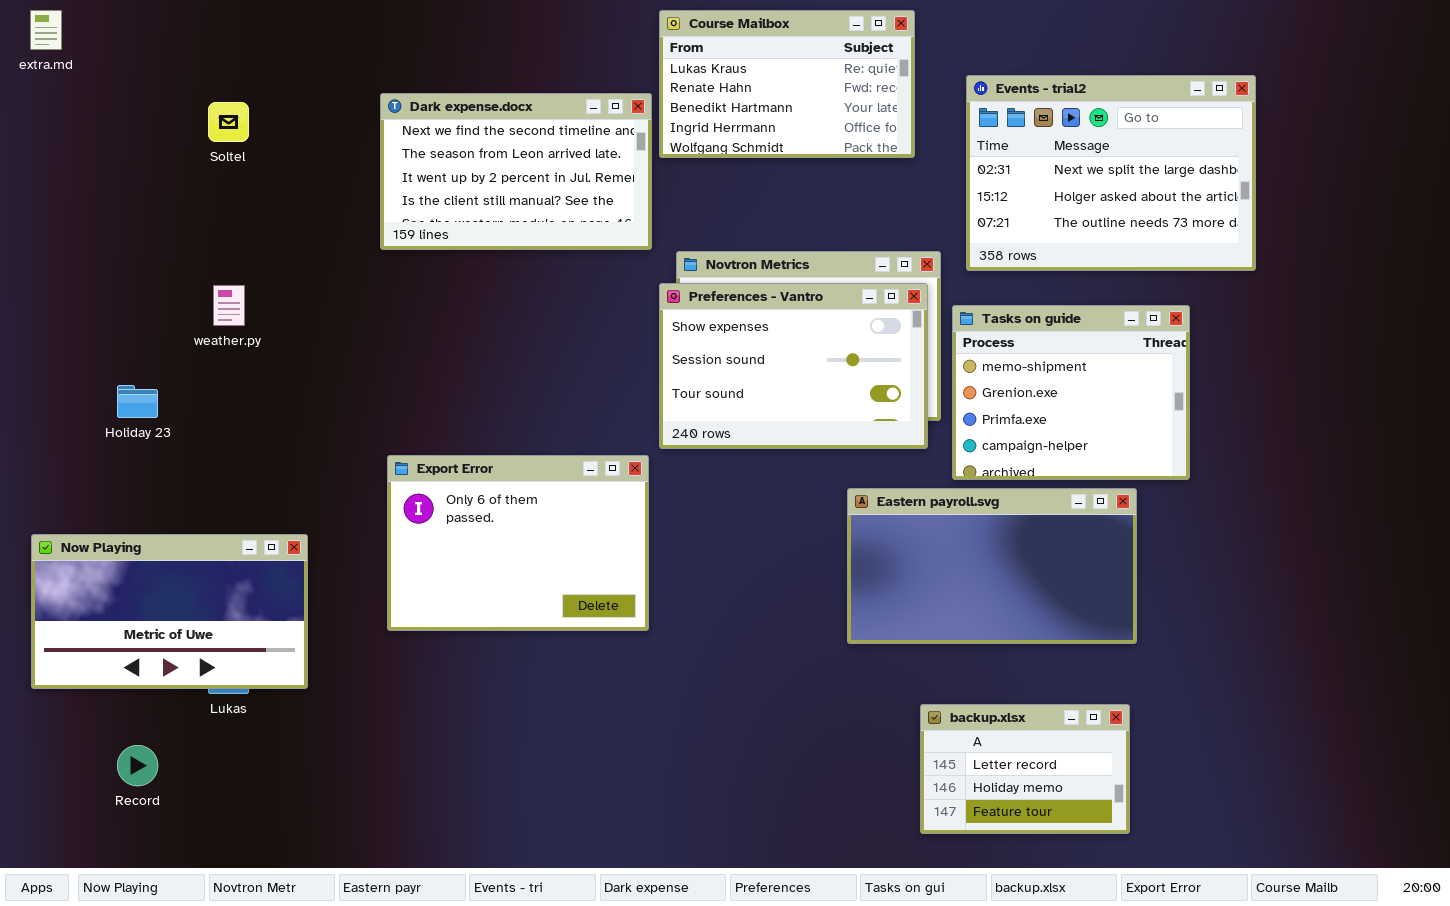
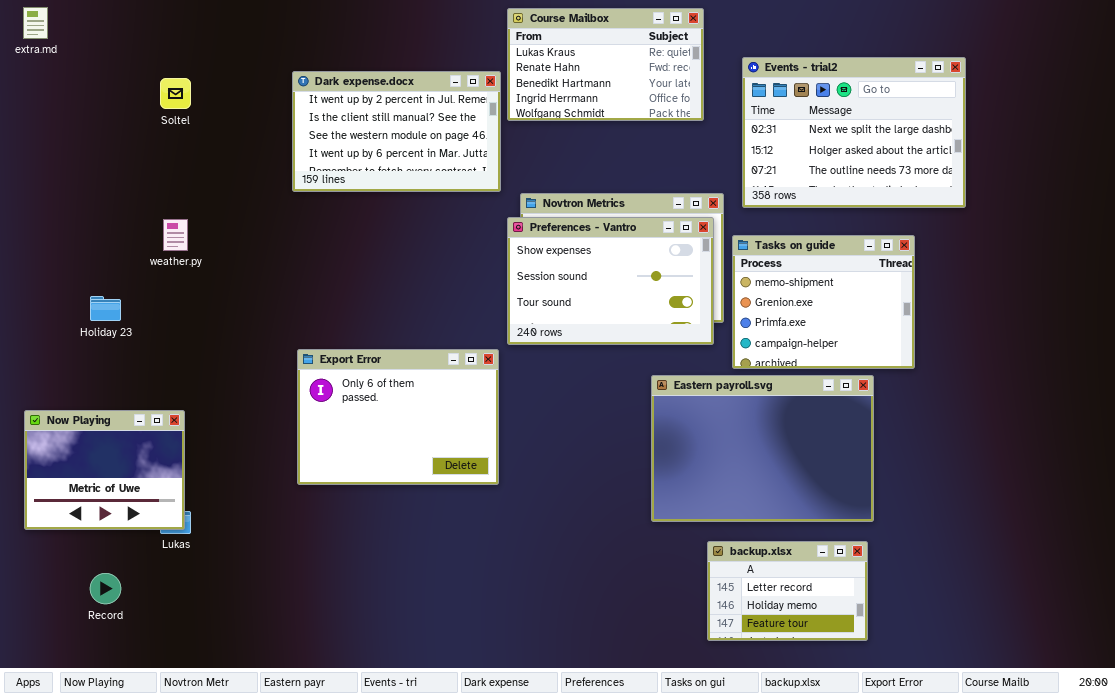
Dark expense.docx: [380,93,652,250] -> [292,71,501,192], scrolled down 2 rows
Eastern payroll.svg: [847,488,1137,644] -> [651,375,874,522], resized
Now Playing: [31,534,308,689] -> [24,410,185,530], resized

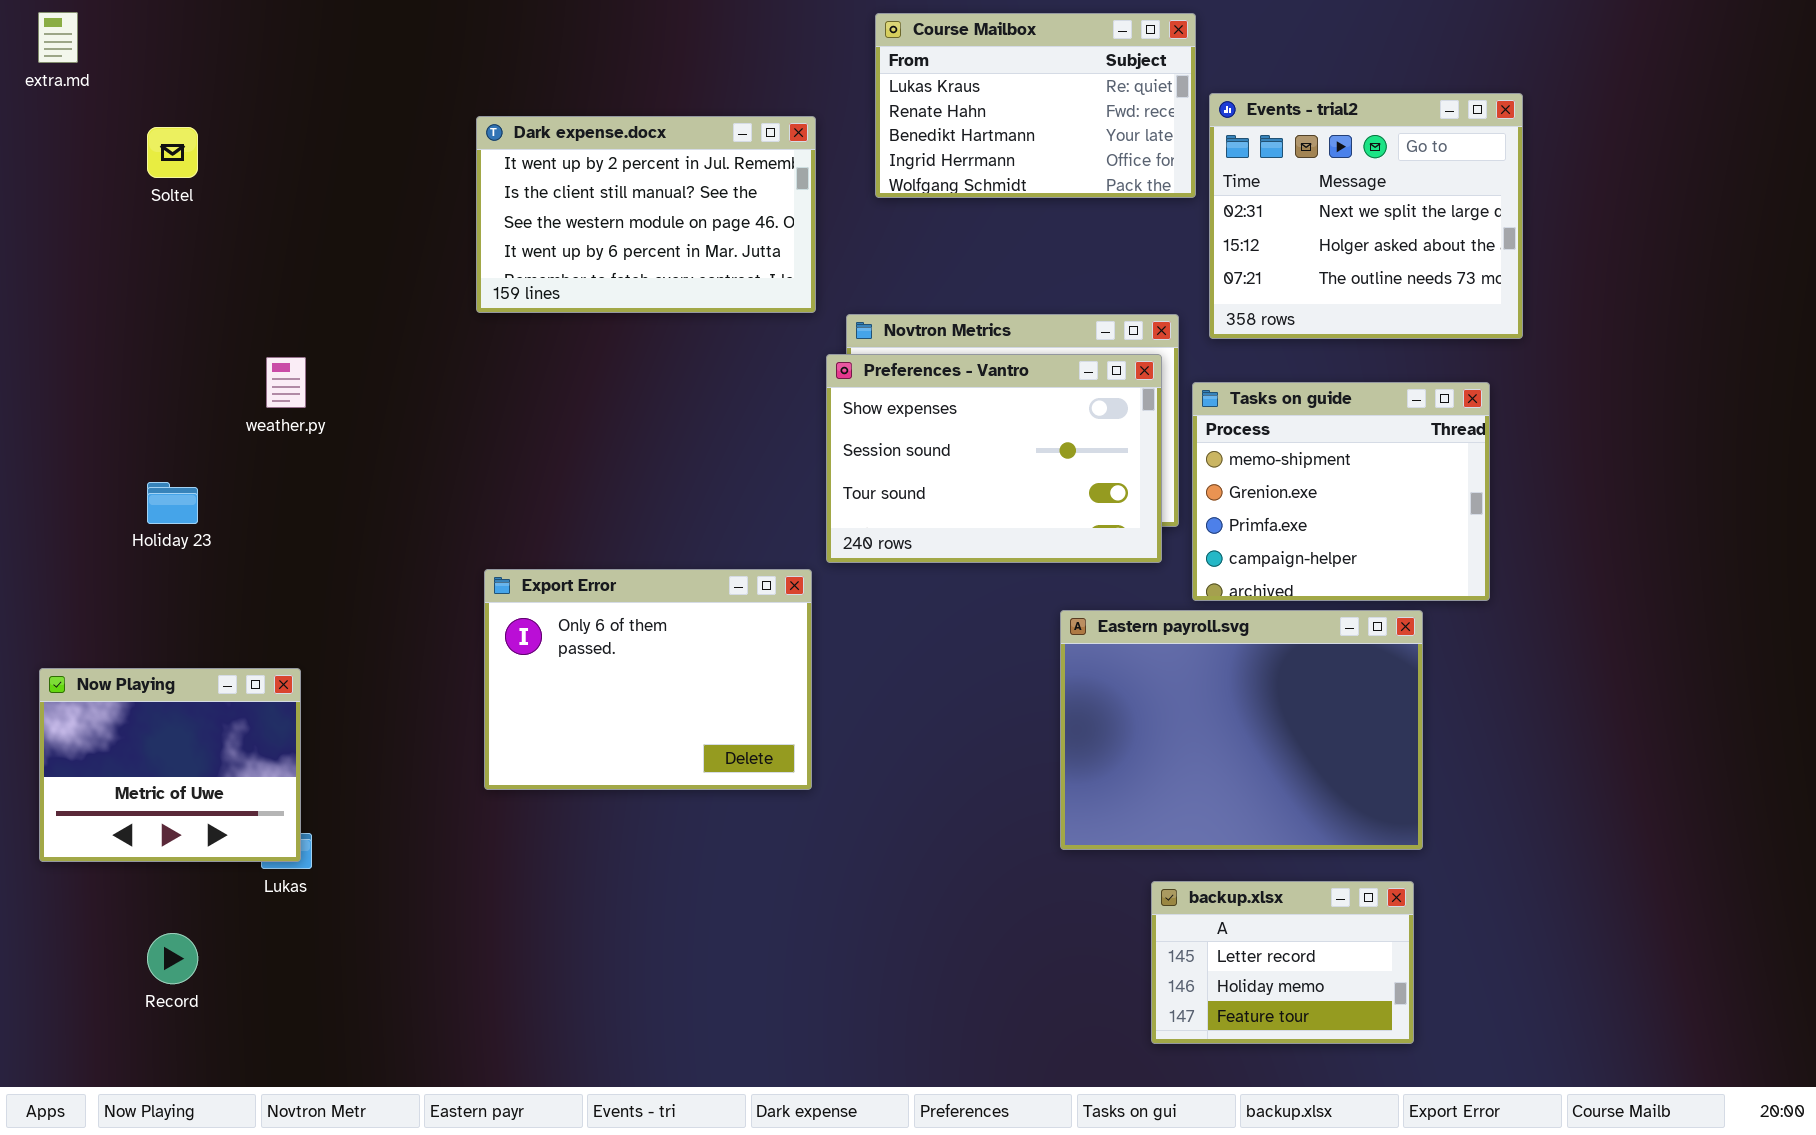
Course Mailbox: [507,8,704,121] -> [875,13,1196,198], moved
Events - trial2: [742,57,966,208] -> [1209,93,1523,339], resized
Soltel: [160,78,191,109] -> [147,127,198,178], moved

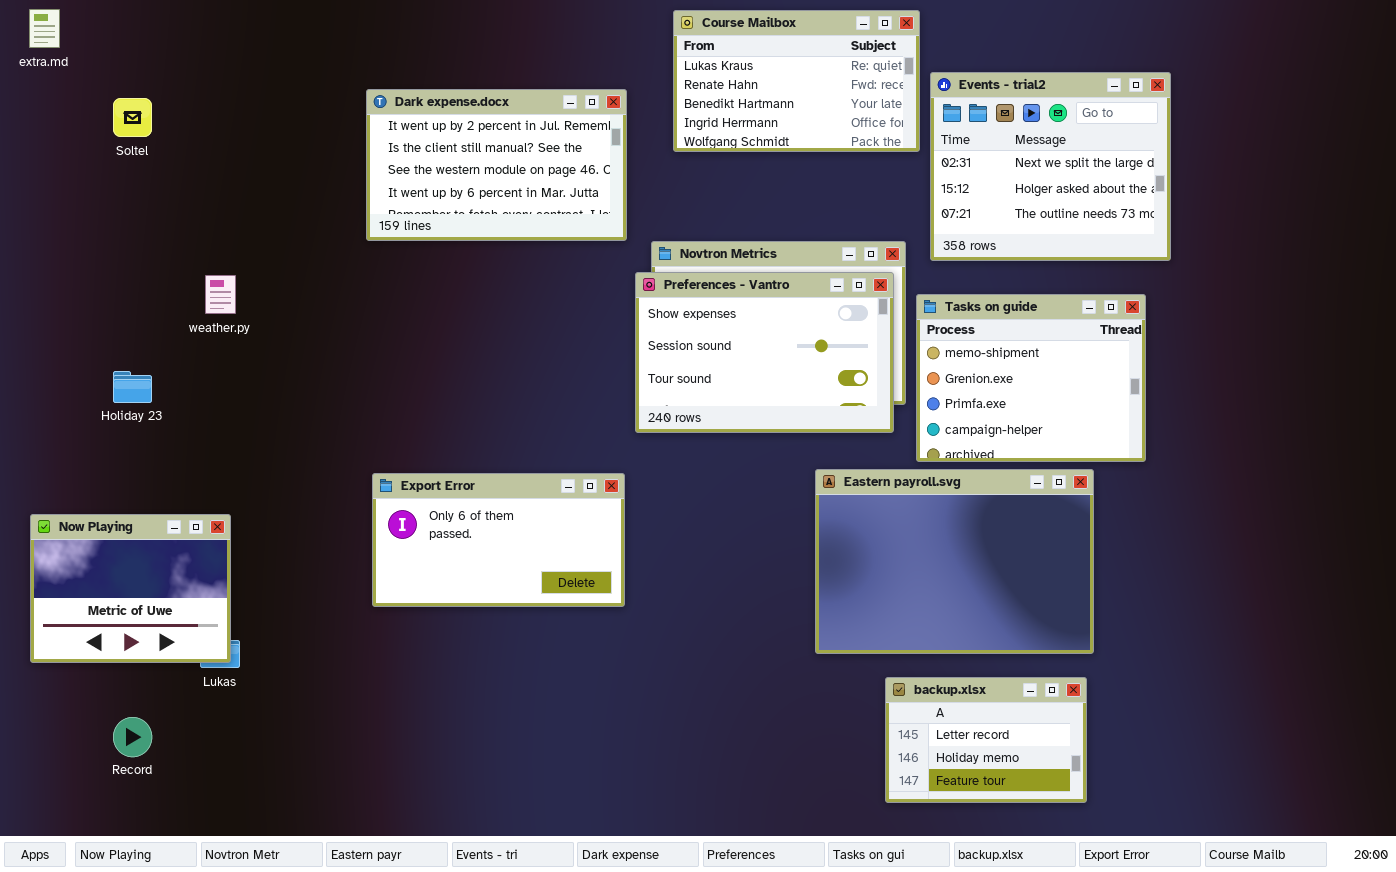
Export Error: [484,569,812,790] -> [372,473,625,607], resized

